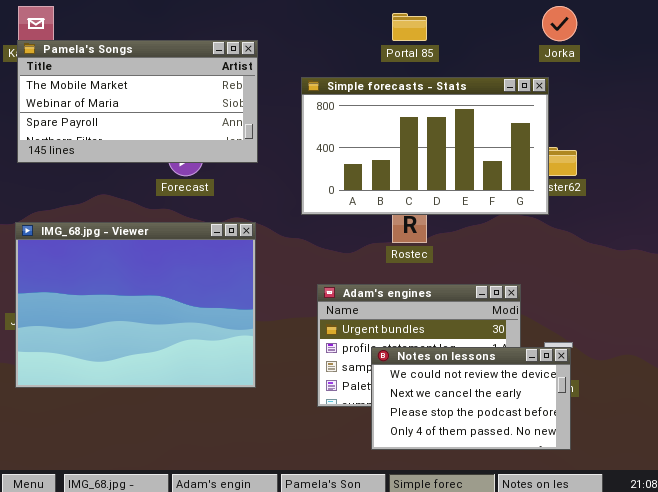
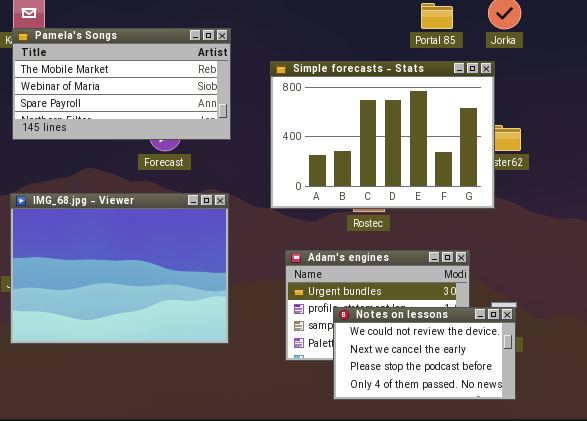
Portal 85: [392,13,427,41] -> [421,3,453,29], moved
Simple forecasts - Stats: [301,77,549,215] -> [270,61,495,209], resized

